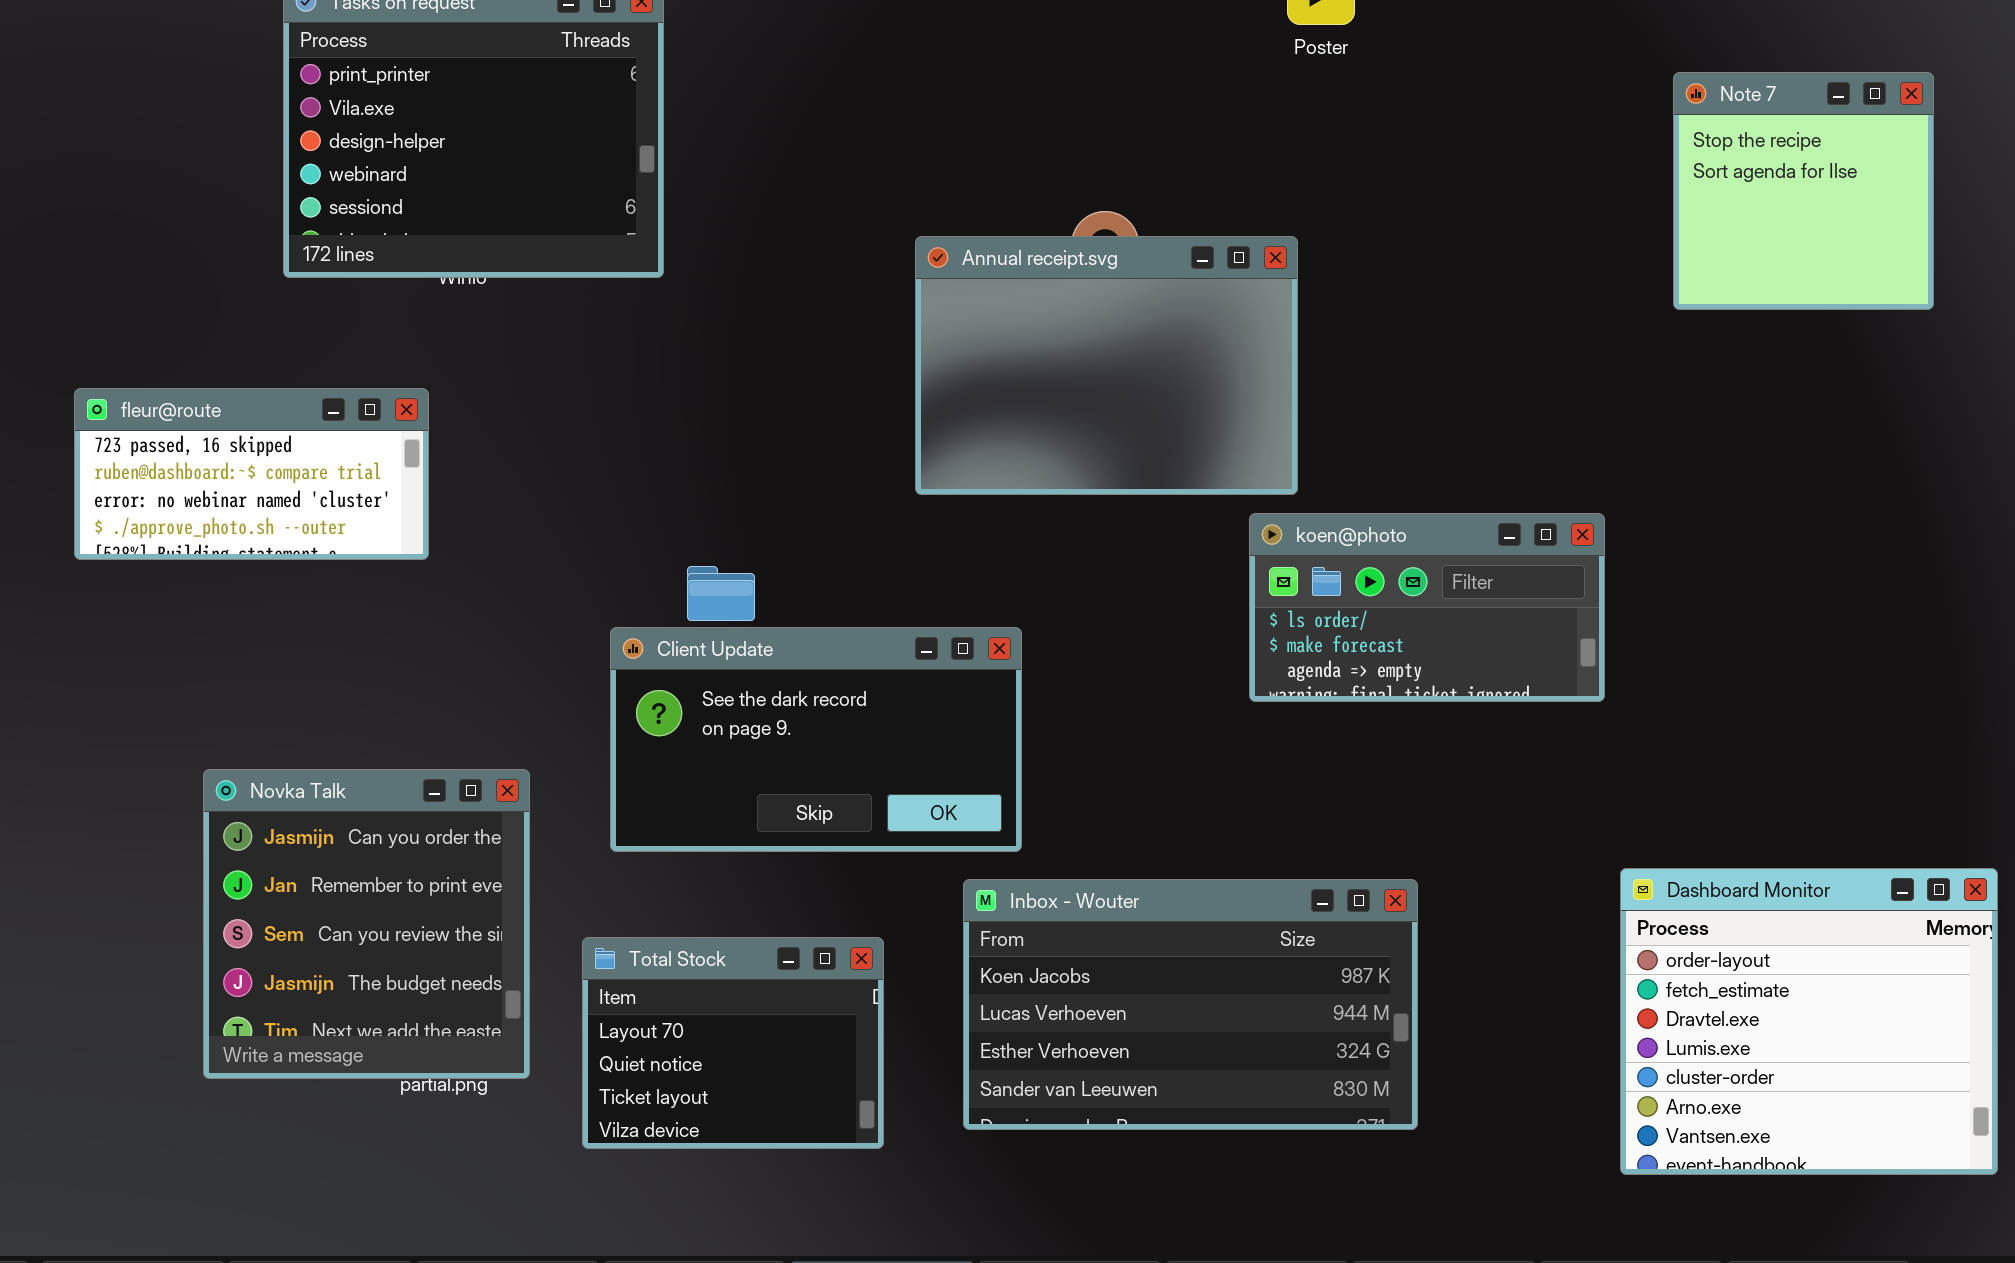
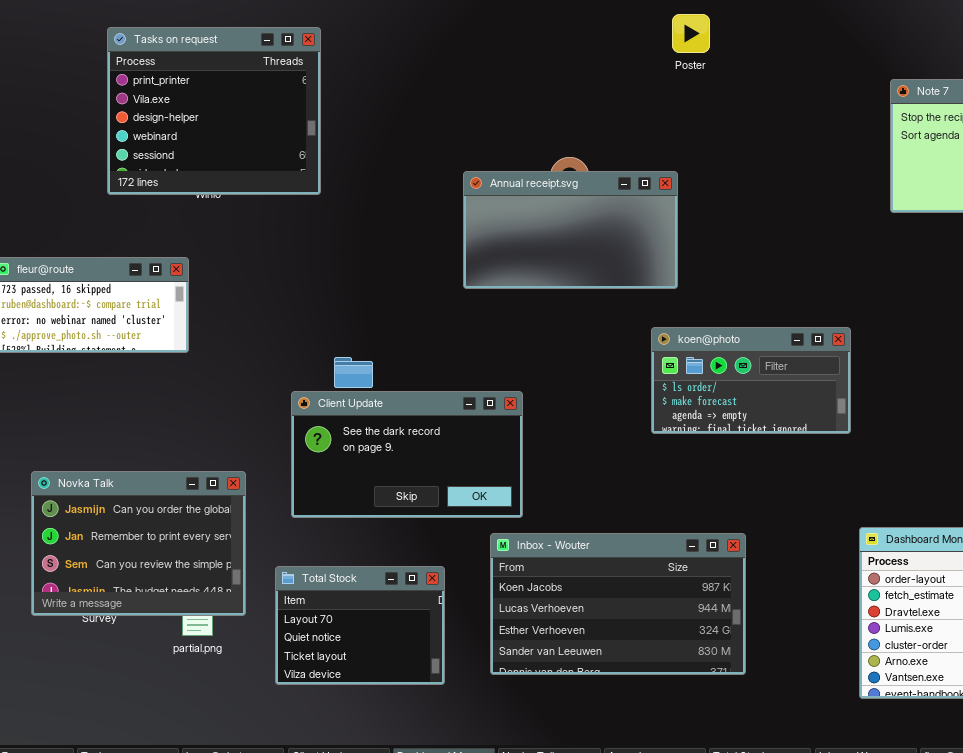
Annual receipt.svg: [915,236,1298,495] -> [463,171,678,289], resized
Novka Talk: [203,769,530,1079] -> [31,471,246,616], resized

